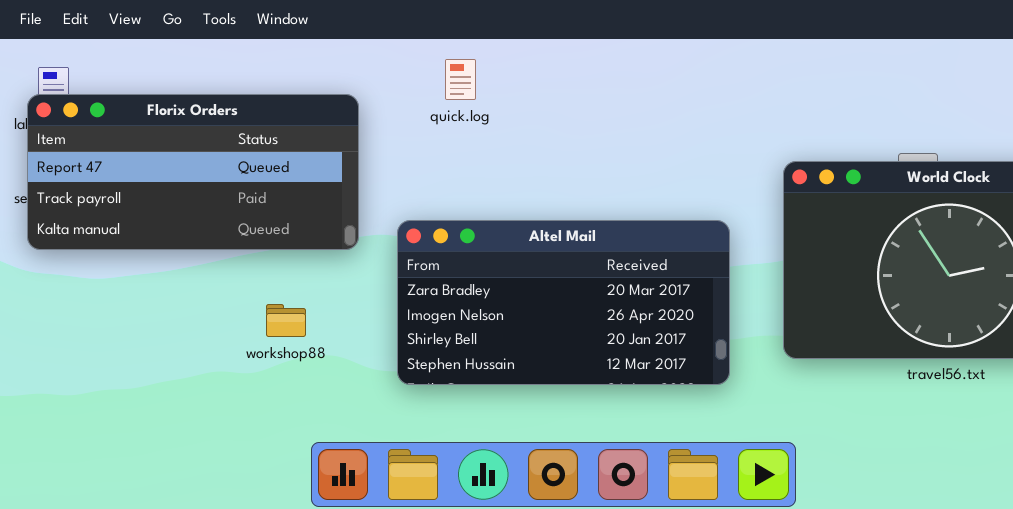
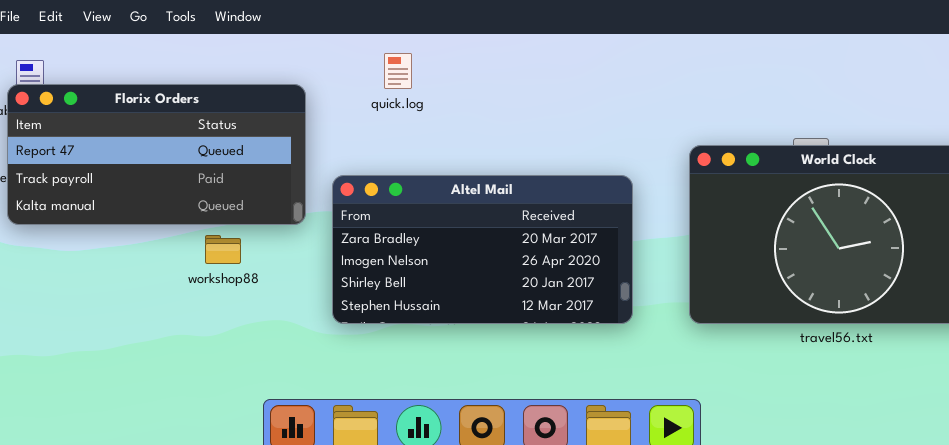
Altel Mail: [397,220,730,385] -> [332,175,633,324], moved
workshop88: [266,304,306,337] -> [205,235,241,264], moved

